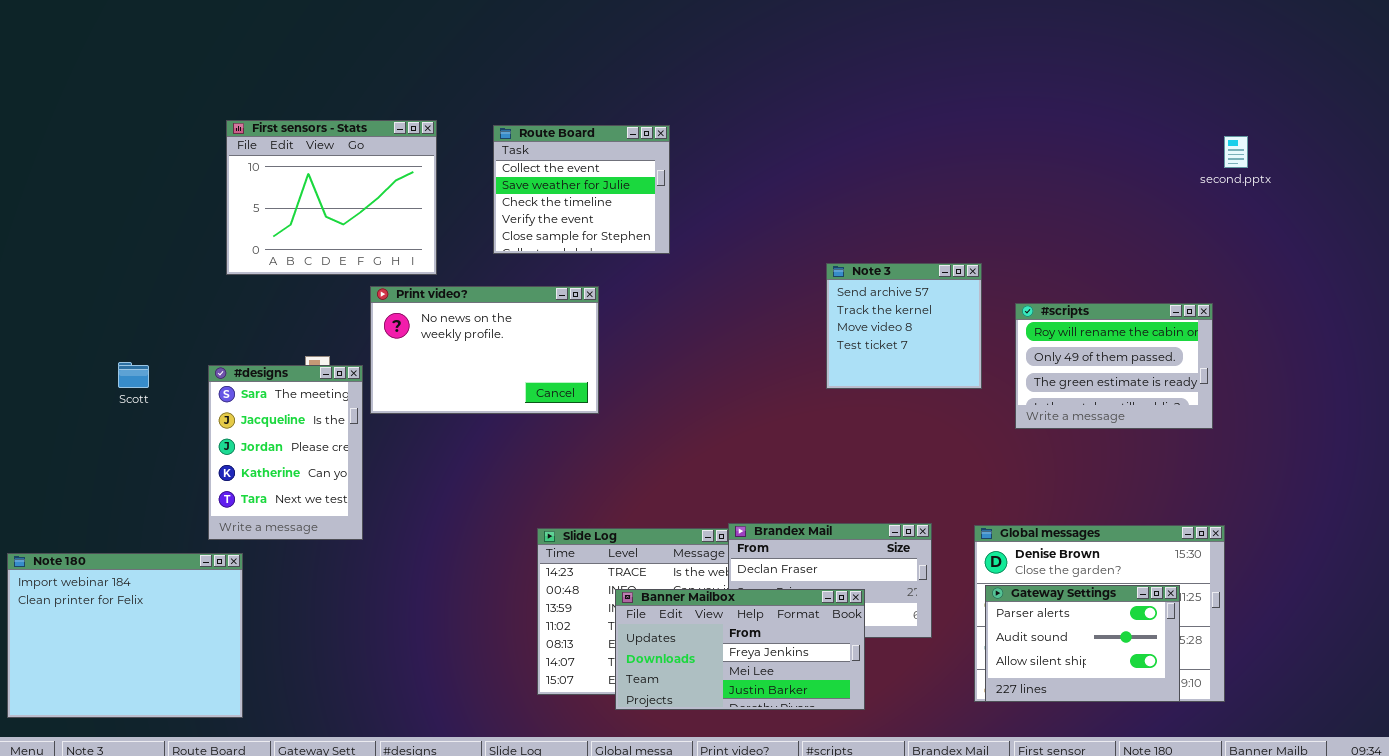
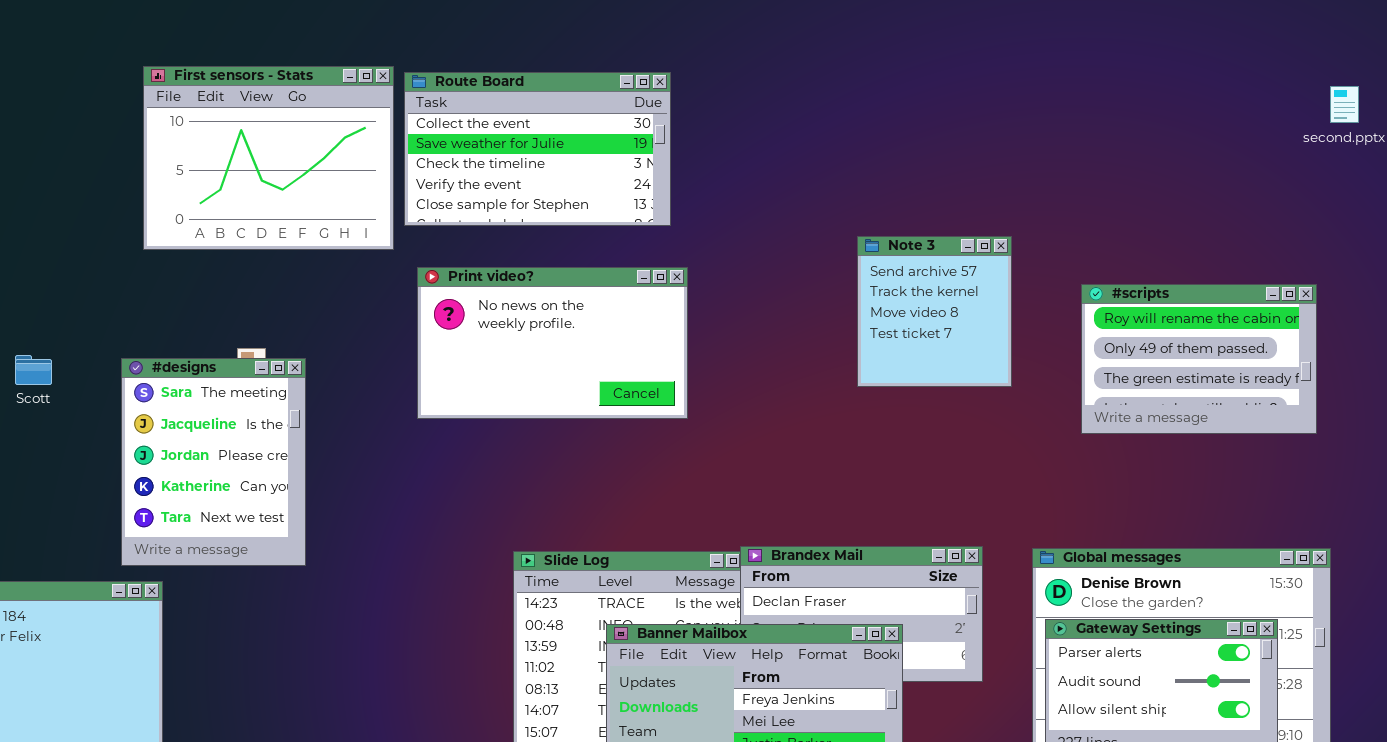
Route Board: [493,125,670,254] -> [404,72,671,226], resized
Note 3: [826,263,982,389] -> [857,236,1012,387], resized
Print video?: [370,286,599,414] -> [417,267,688,419], moved

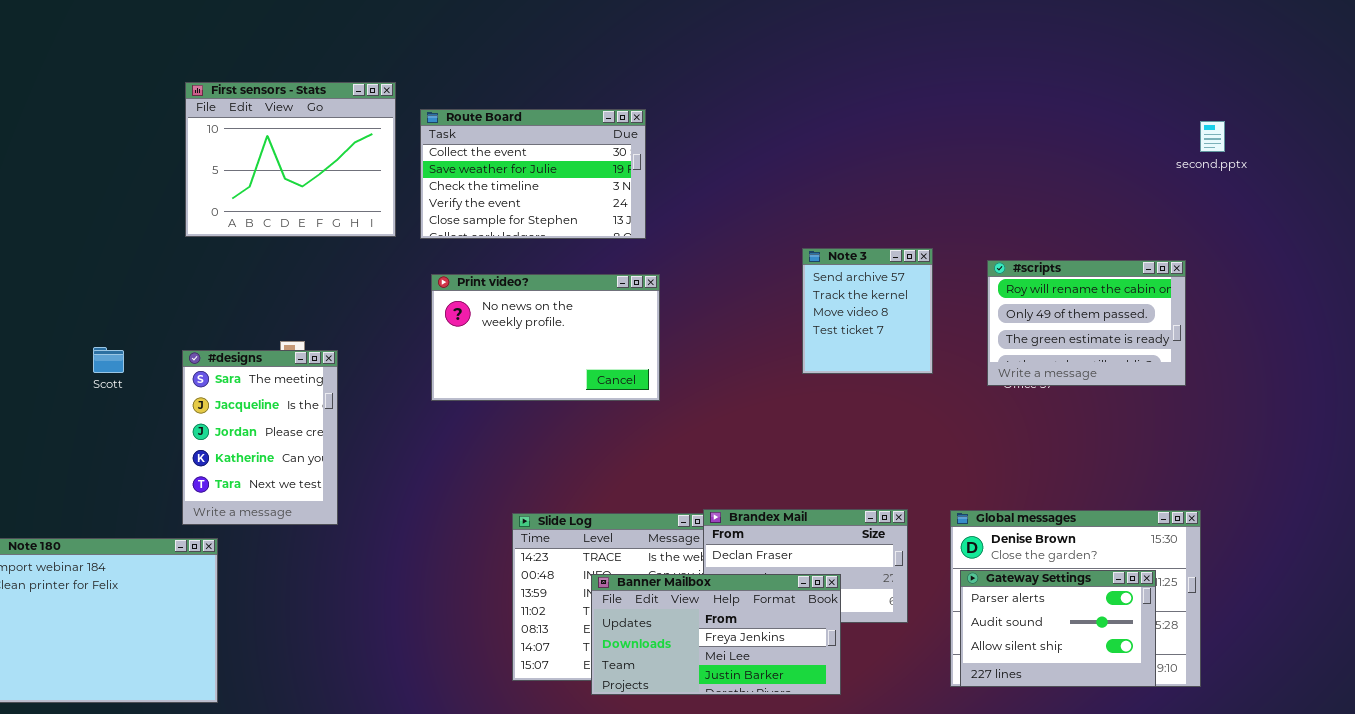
First sensors - Stats: [143,66,394,250] -> [185,82,396,237], moved
#scripts: [1081,284,1317,434] -> [987,260,1186,386], moved

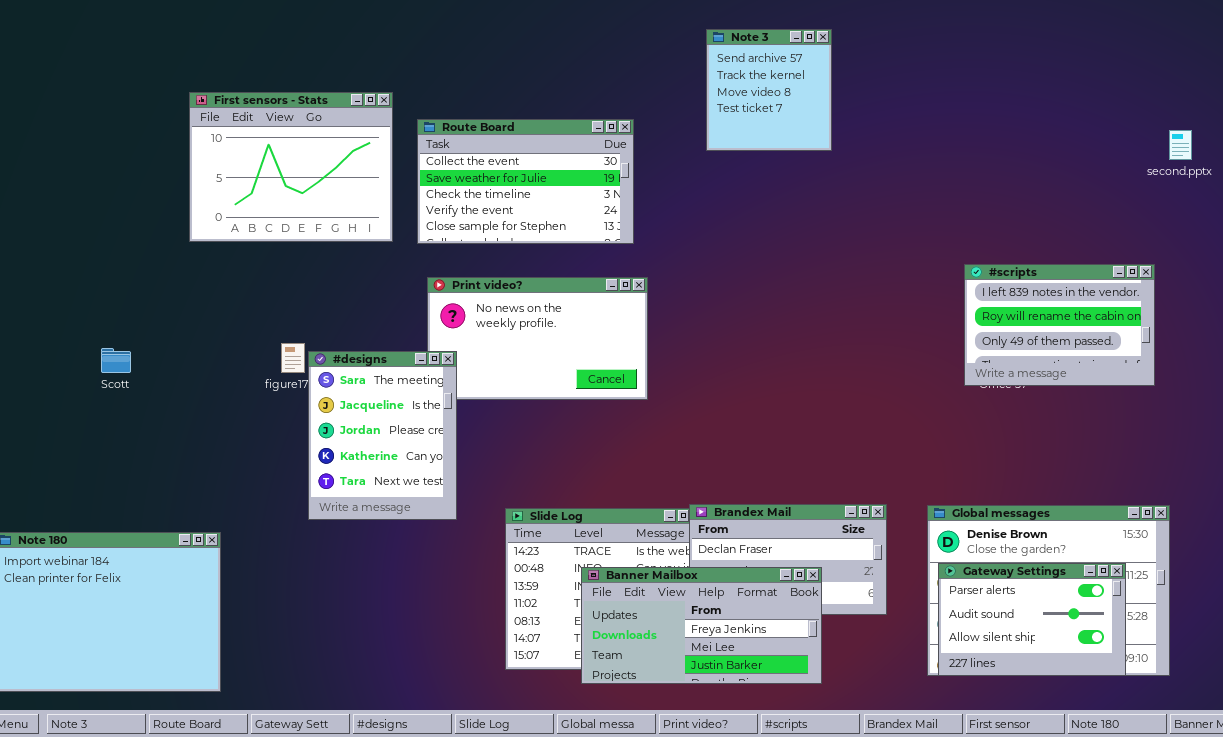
Note 3: [802,248,933,374] -> [706,29,832,151], moved
#scripts: [987,260,1186,386] -> [964,264,1155,386], scrolled up 1 row
#designs: [182,350,338,525] -> [308,351,457,520], moved

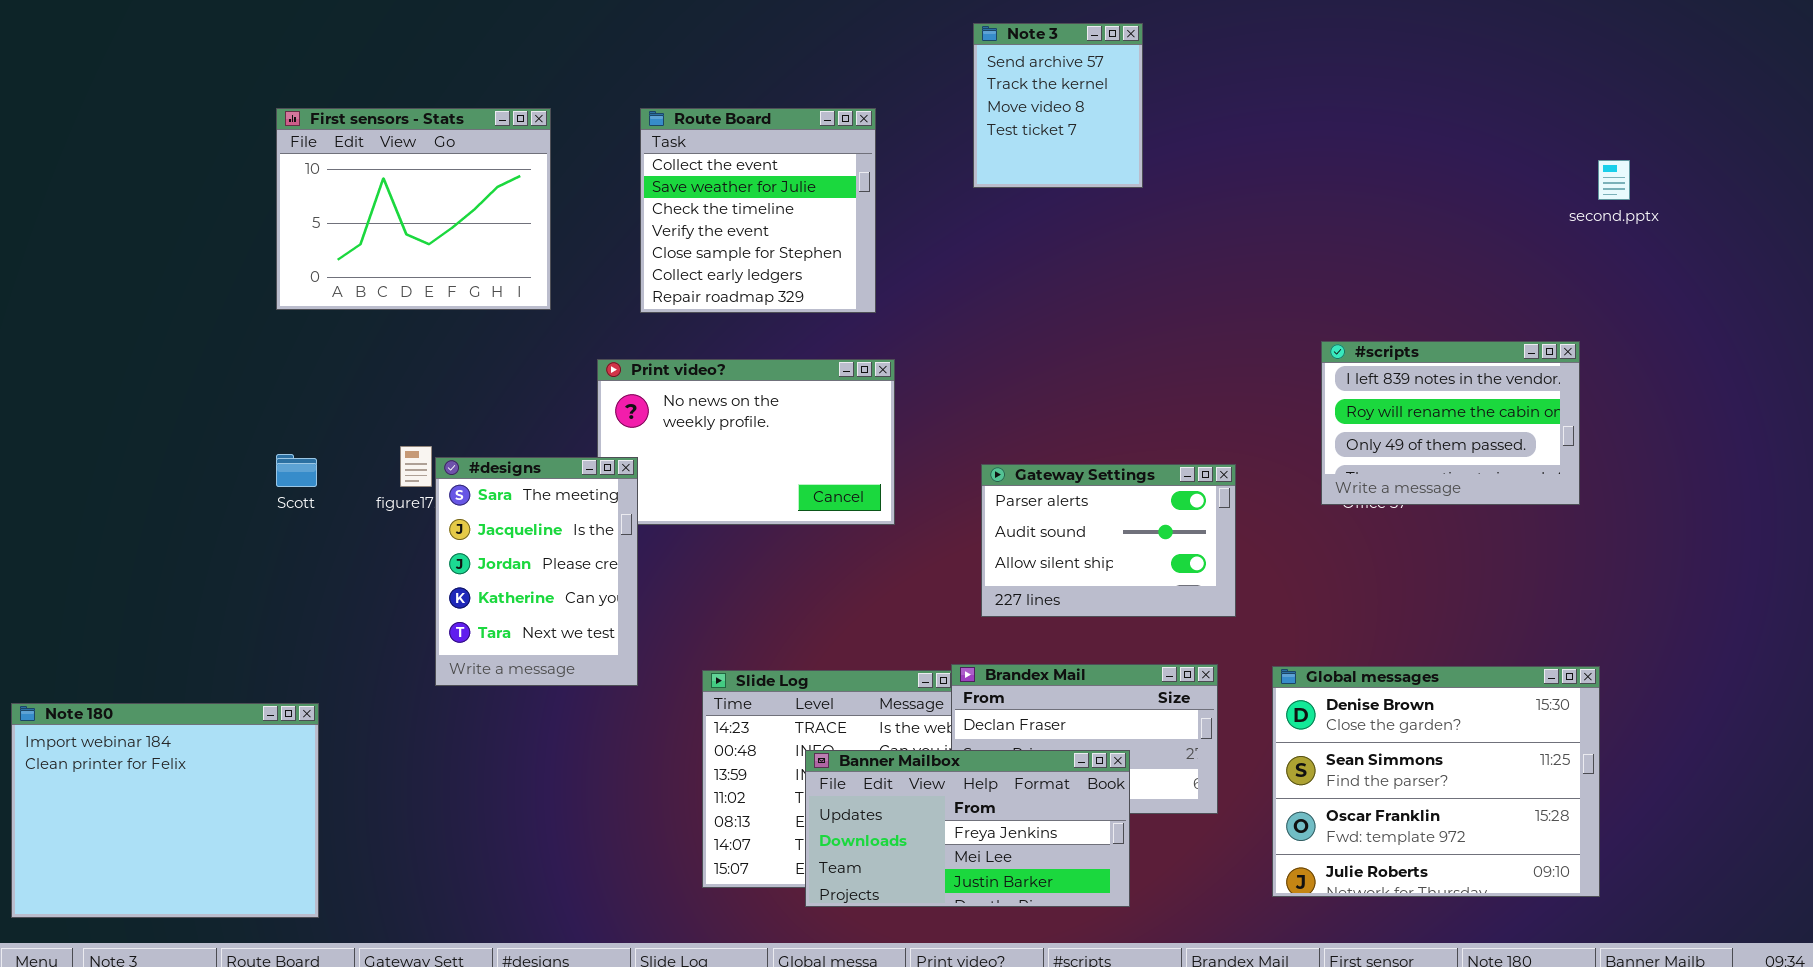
Route Board: [417,119,634,244] -> [640,108,876,313], resized
Scott: [101,348,131,373] -> [276,454,317,487], moved
Gateway Settings: [938,563,1126,676] -> [981,464,1236,617], moved

